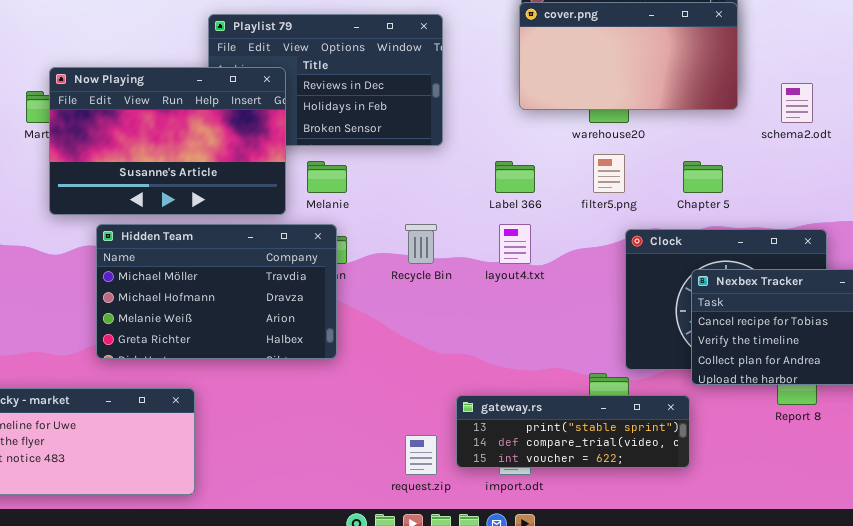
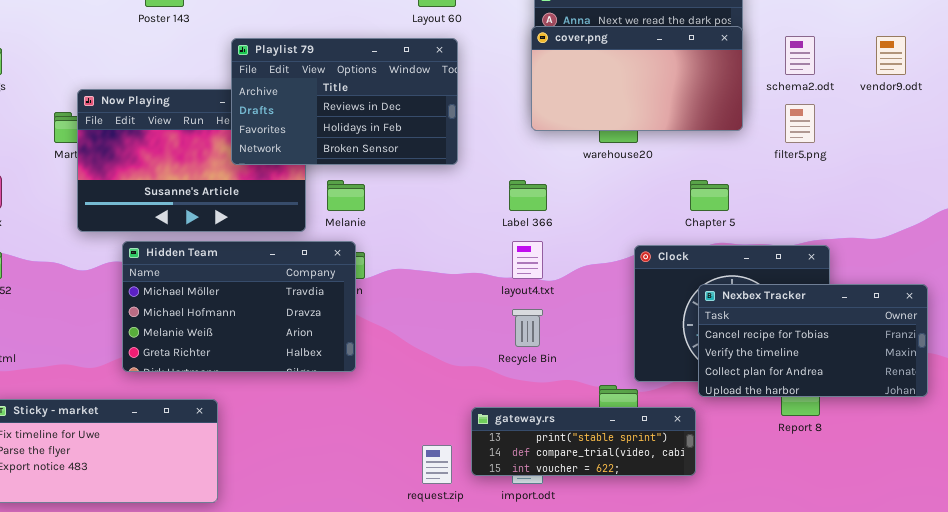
Playlist 79: [208,14,443,146] -> [231,38,458,165], raised
schema2.odt: [781,83,813,123] -> [785,36,815,75], moved
filter5.png: [593,154,625,193] -> [785,104,815,143], moved
Recycle Bin: [405,224,437,264] -> [512,309,543,347], moved

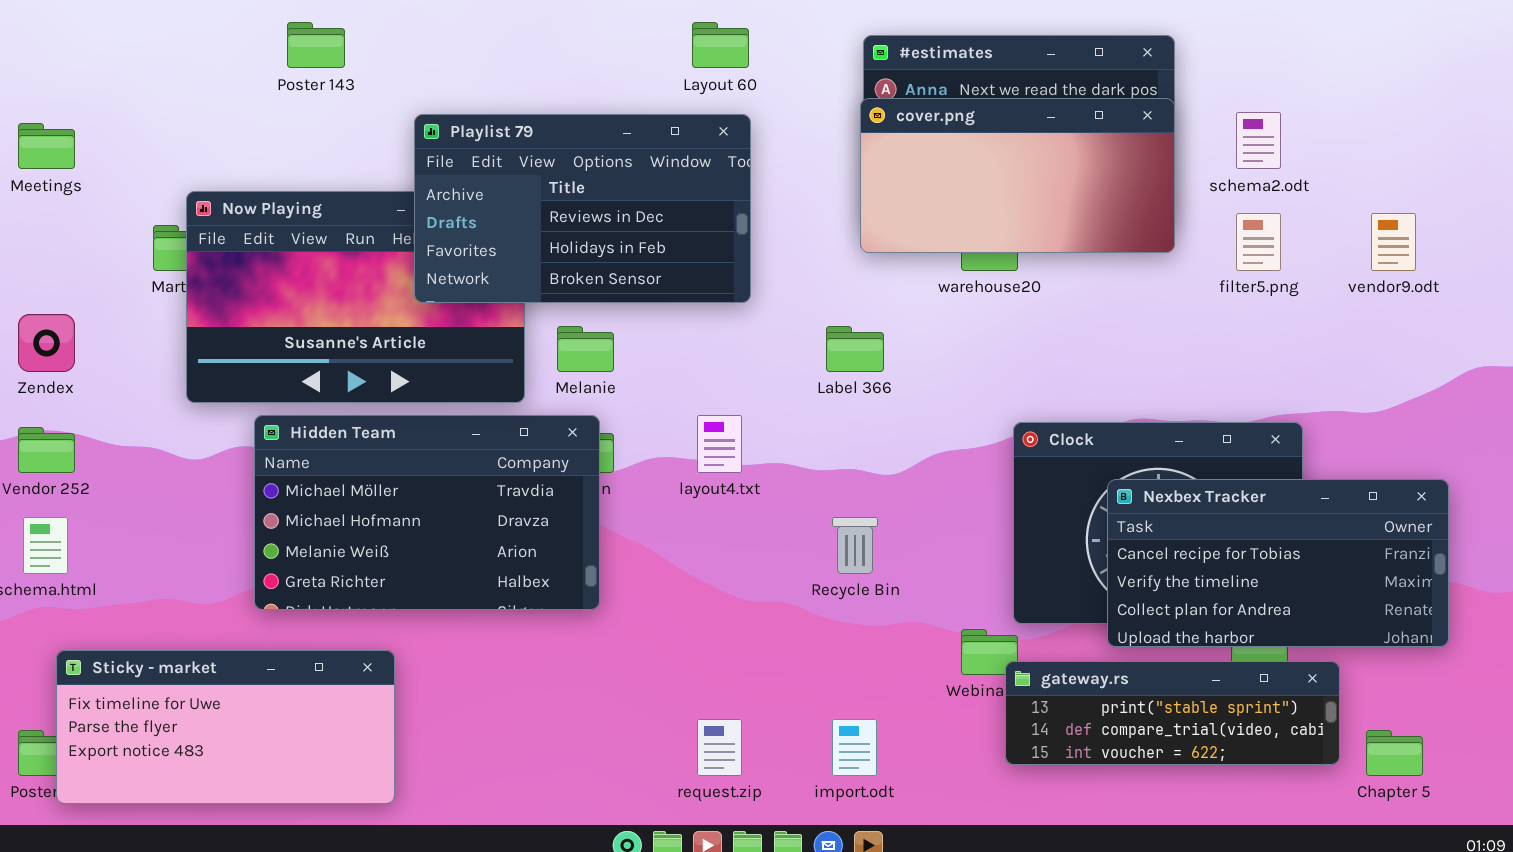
vendor9.odt: [876,36,906,75] -> [1371,213,1416,271], moved
Chapter 5: [690,180,729,211] -> [1366,730,1423,776], moved
layout4.txt: [512,241,543,279] -> [697,415,742,473], moved
gateway.rs: [471,407,696,476] -> [1005,661,1340,765], moved

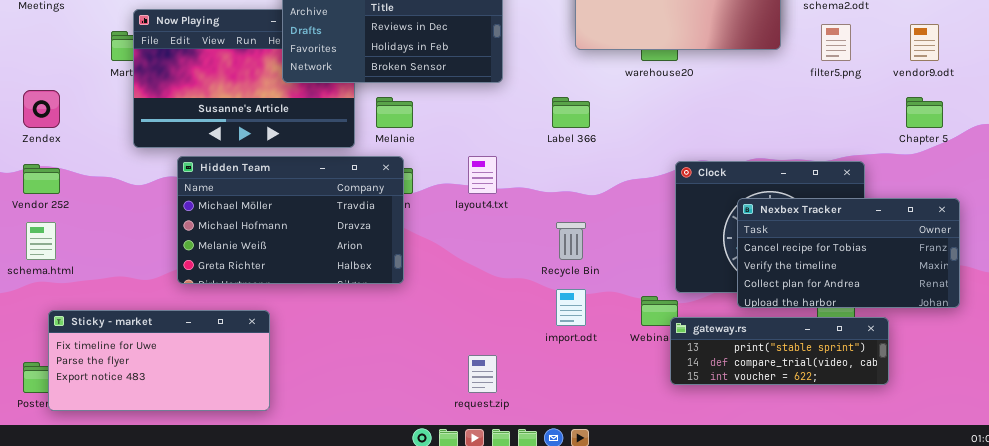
import.odt: [832,719,877,776] -> [556,289,586,326], moved
Chapter 5: [1366,730,1423,776] -> [906,97,943,128], moved

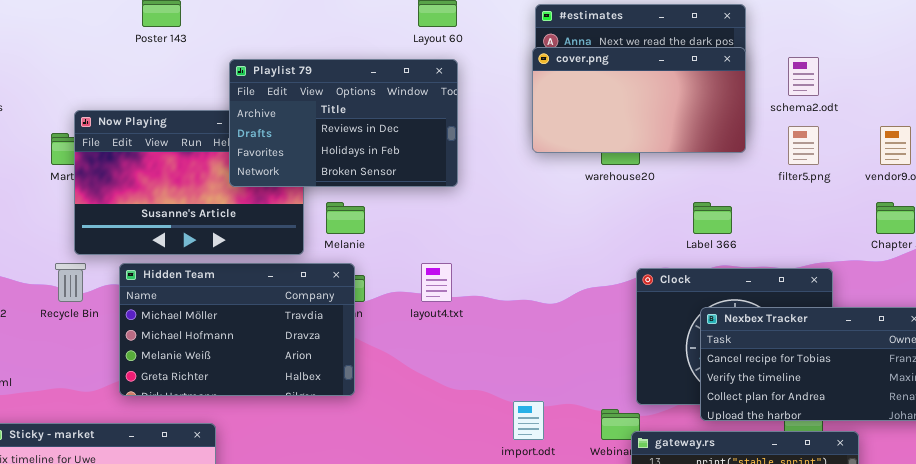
Label 366: [552,97,590,128] -> [693,202,732,234], moved
Recycle Bin: [556,222,586,260] -> [55,263,86,302], moved

